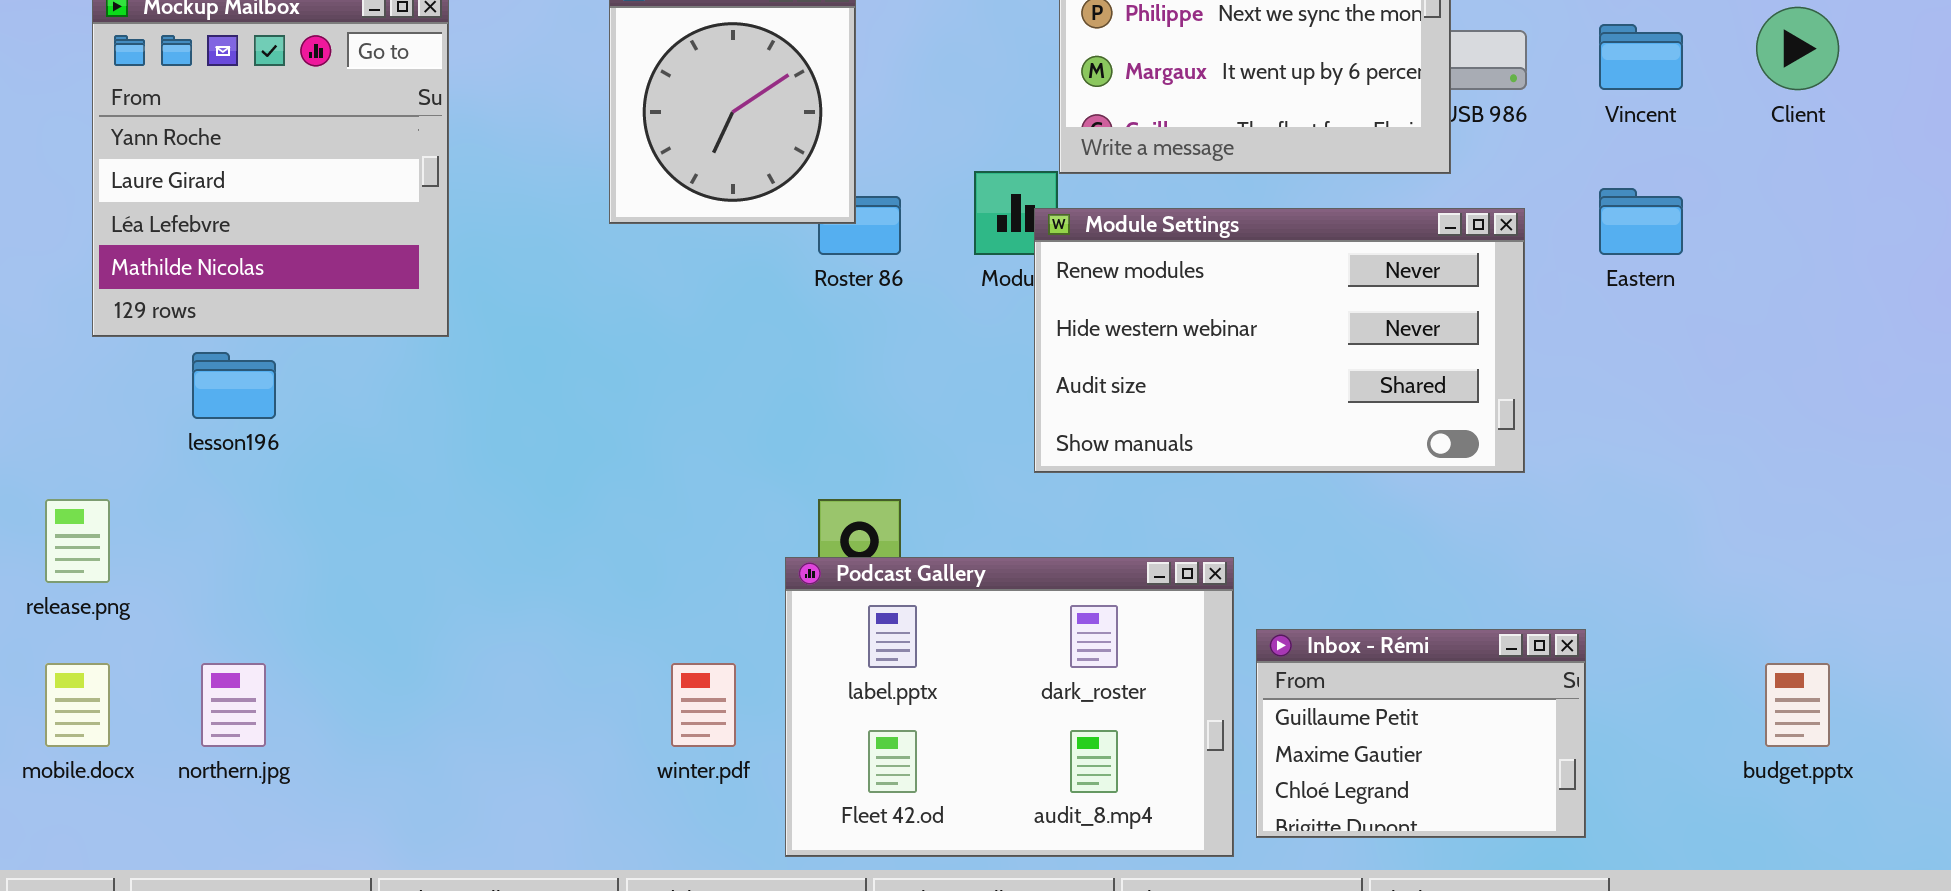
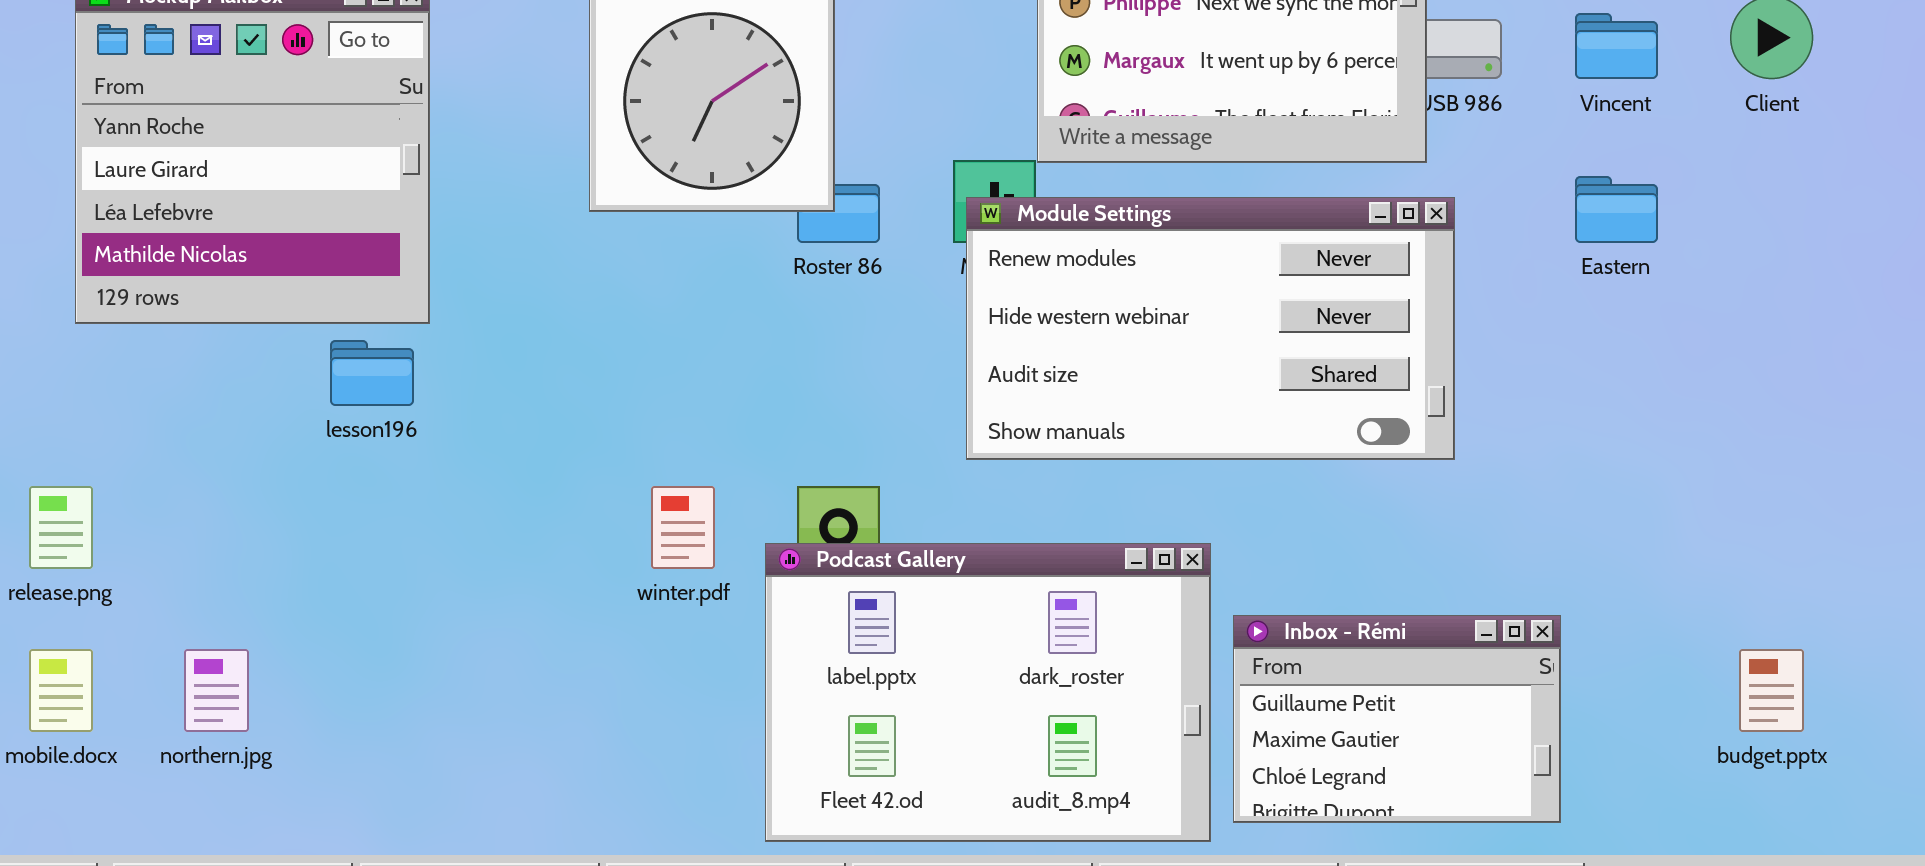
Module Settings: [1034,208,1525,473] -> [966,197,1455,460], moved
lesson196: [192,352,276,419] -> [330,340,414,406], moved
winter.pdf: [671,663,736,747] -> [651,486,715,569], moved

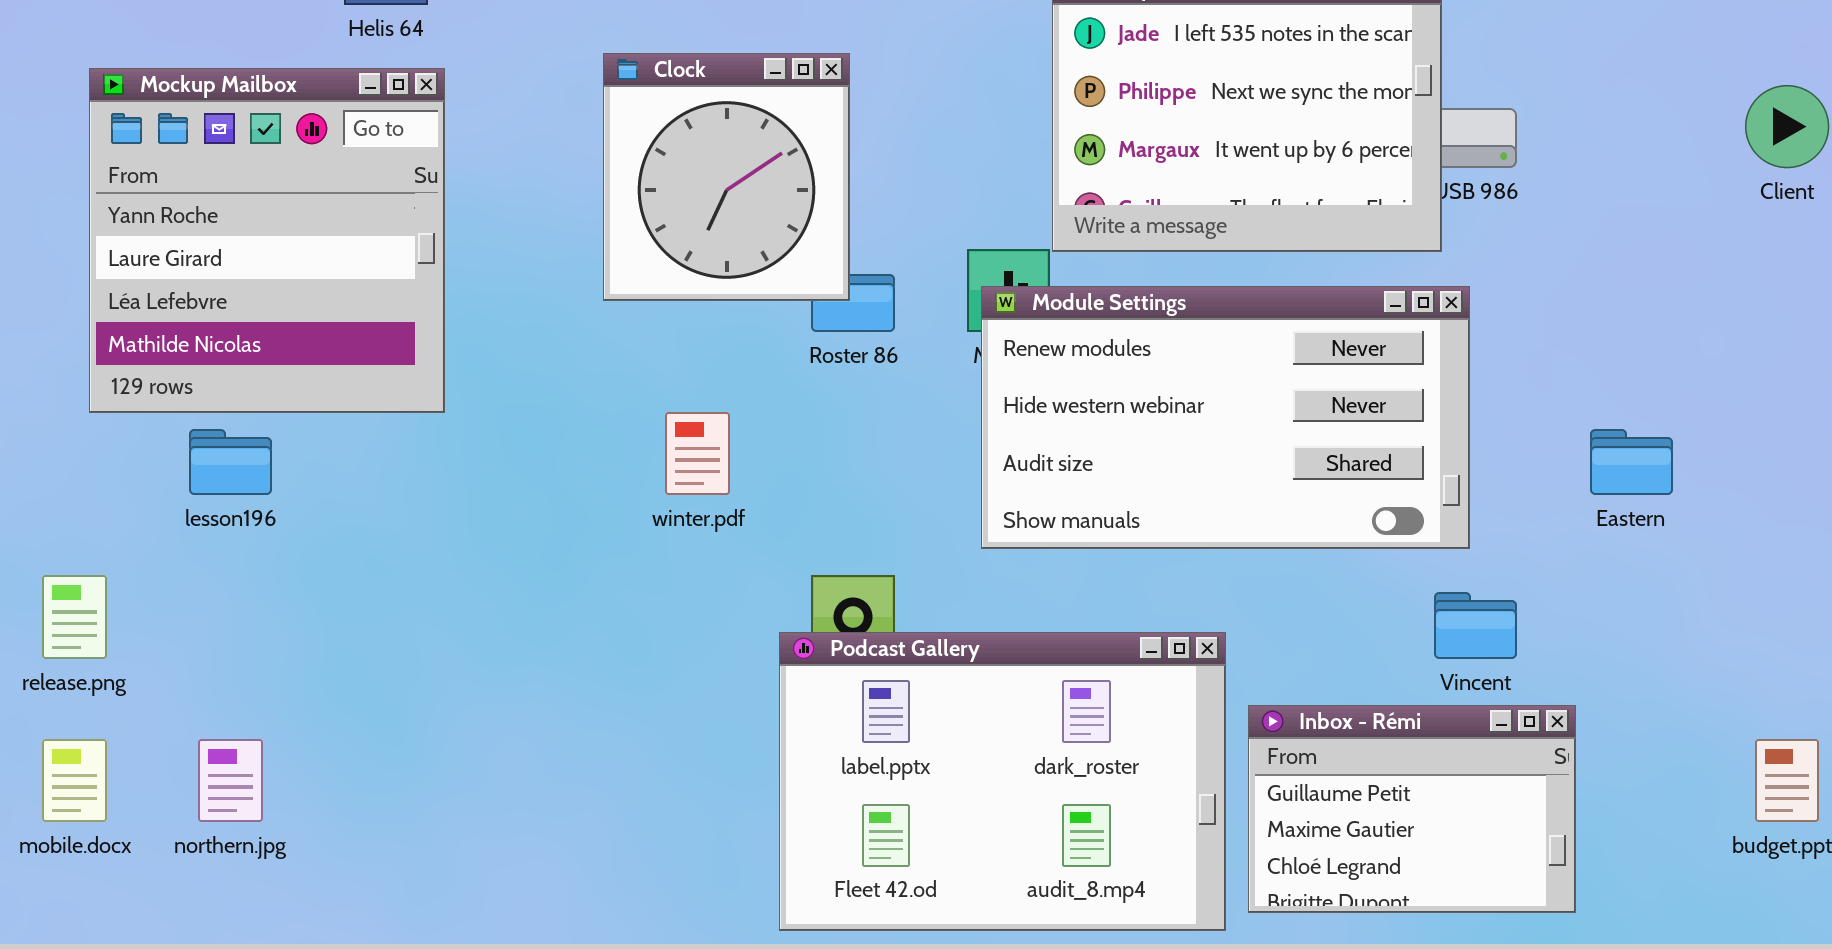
Vincent: [1575,13,1658,79] -> [1434,592,1517,659], moved
Eastern: [1575,176,1658,243] -> [1590,429,1673,495], moved
lesson196: [330,340,414,406] -> [189,429,272,495], moved
winter.pdf: [651,486,715,569] -> [665,412,730,495], moved

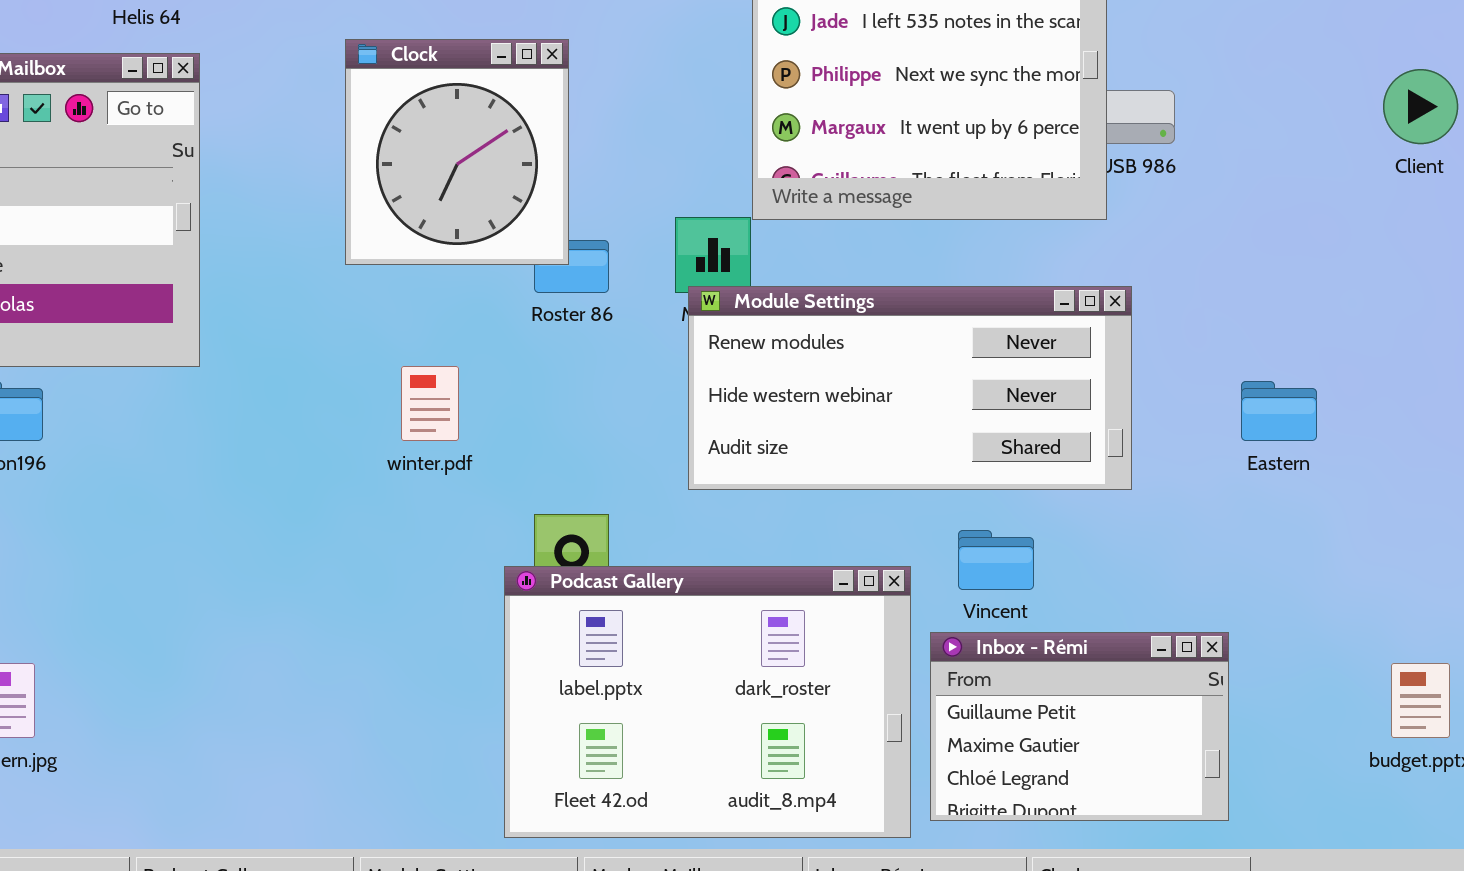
Module Settings: [981,286,1470,549] -> [688,286,1132,490], resized
Vincent: [1434,592,1517,659] -> [958,530,1034,590], moved

